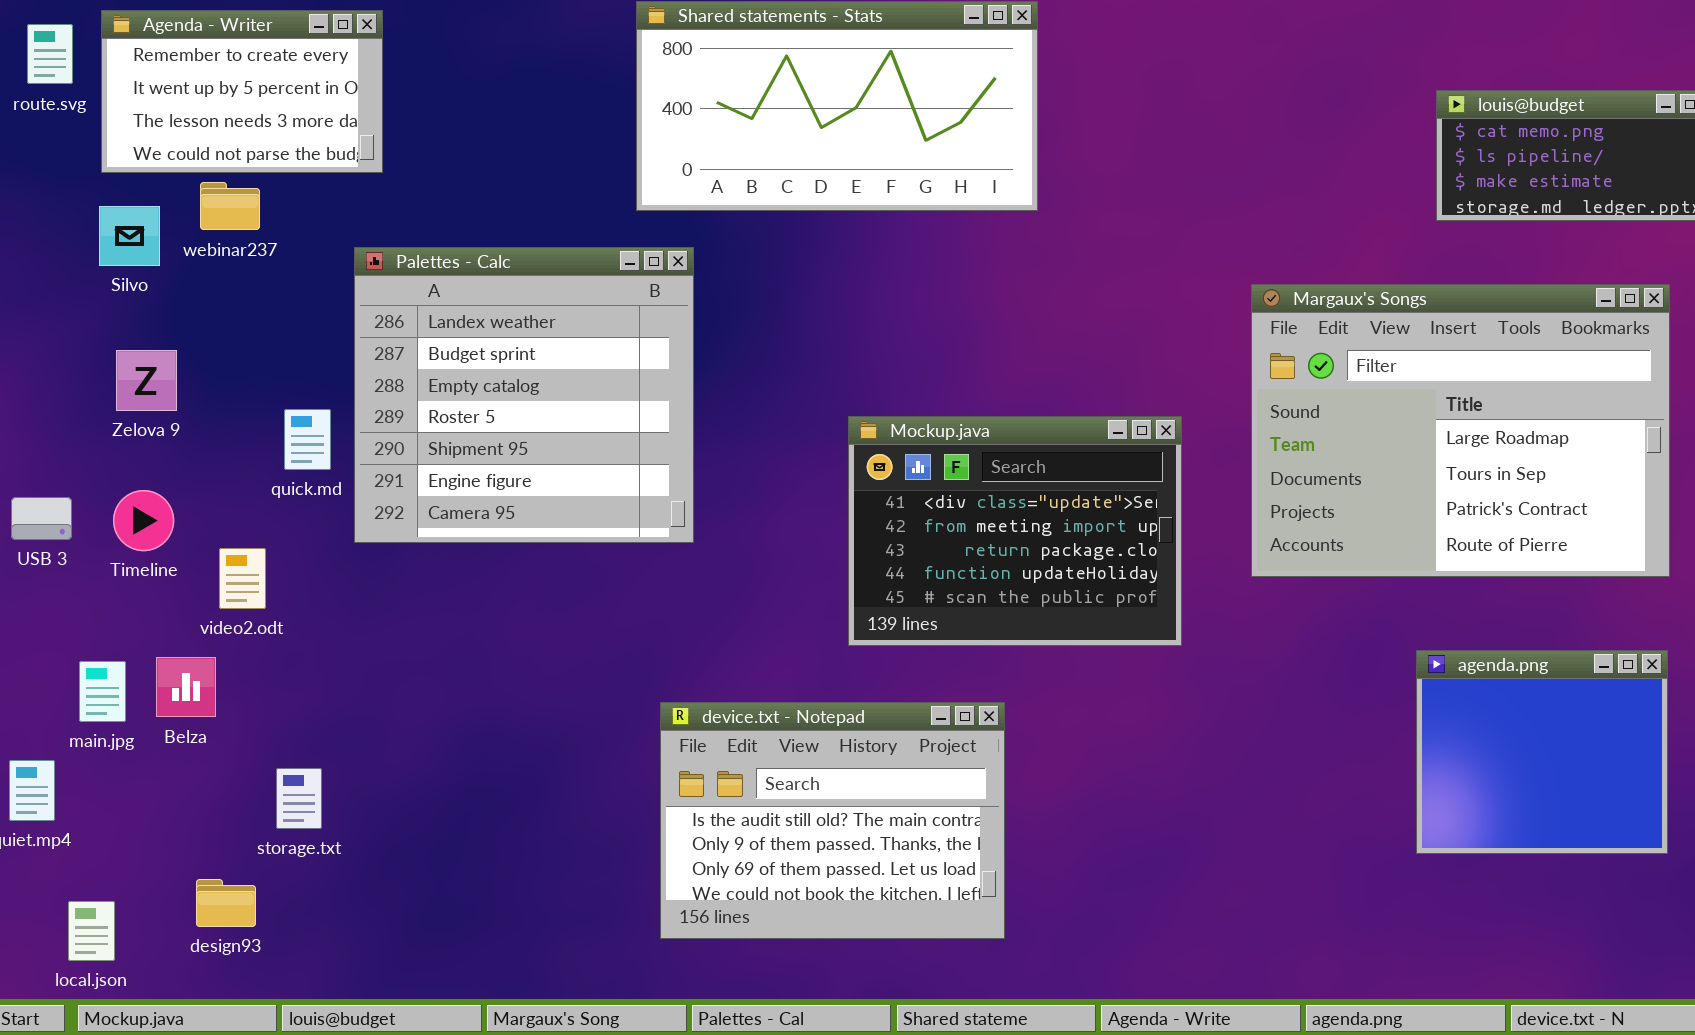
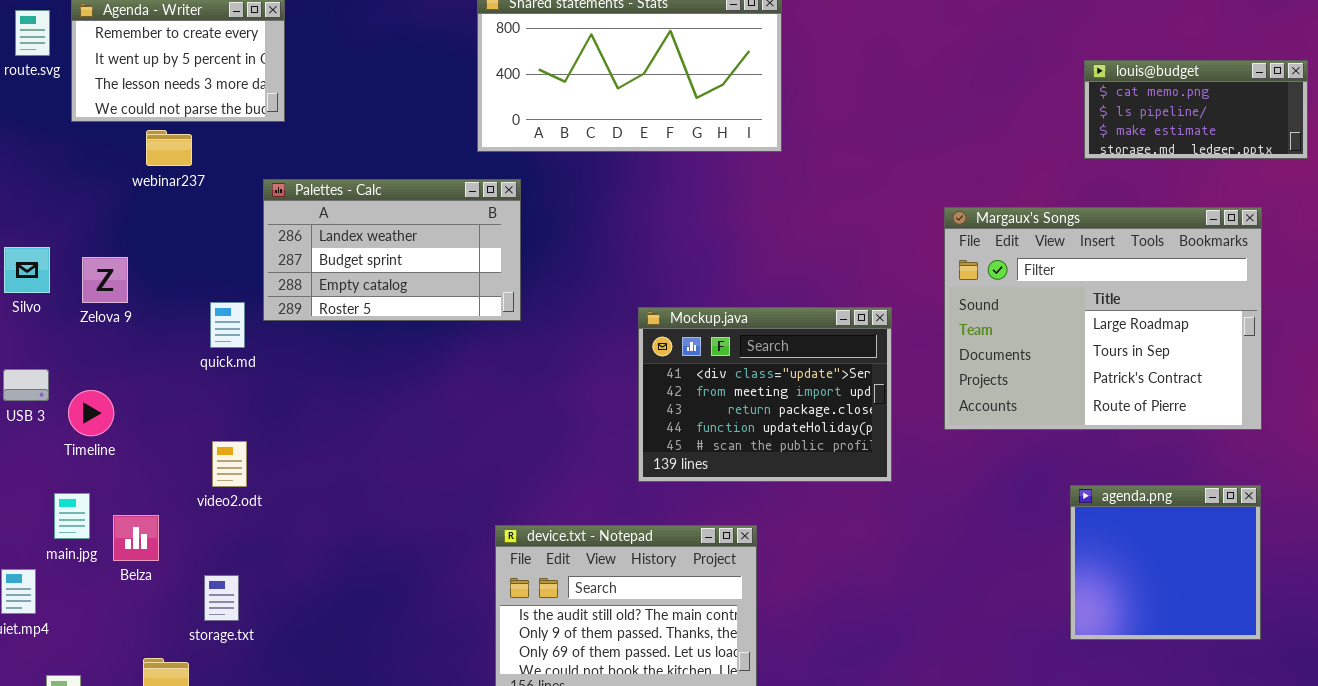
Silvo: [99,206,160,266] -> [4,247,50,293], moved
Palettes - Calc: [354,247,694,543] -> [263,179,521,321], resized
Timeline: [113,490,174,551] -> [68,390,114,436], moved
video2.odt: [219,548,266,609] -> [212,441,247,487], moved
Belza: [156,657,216,717] -> [113,515,159,561], moved

